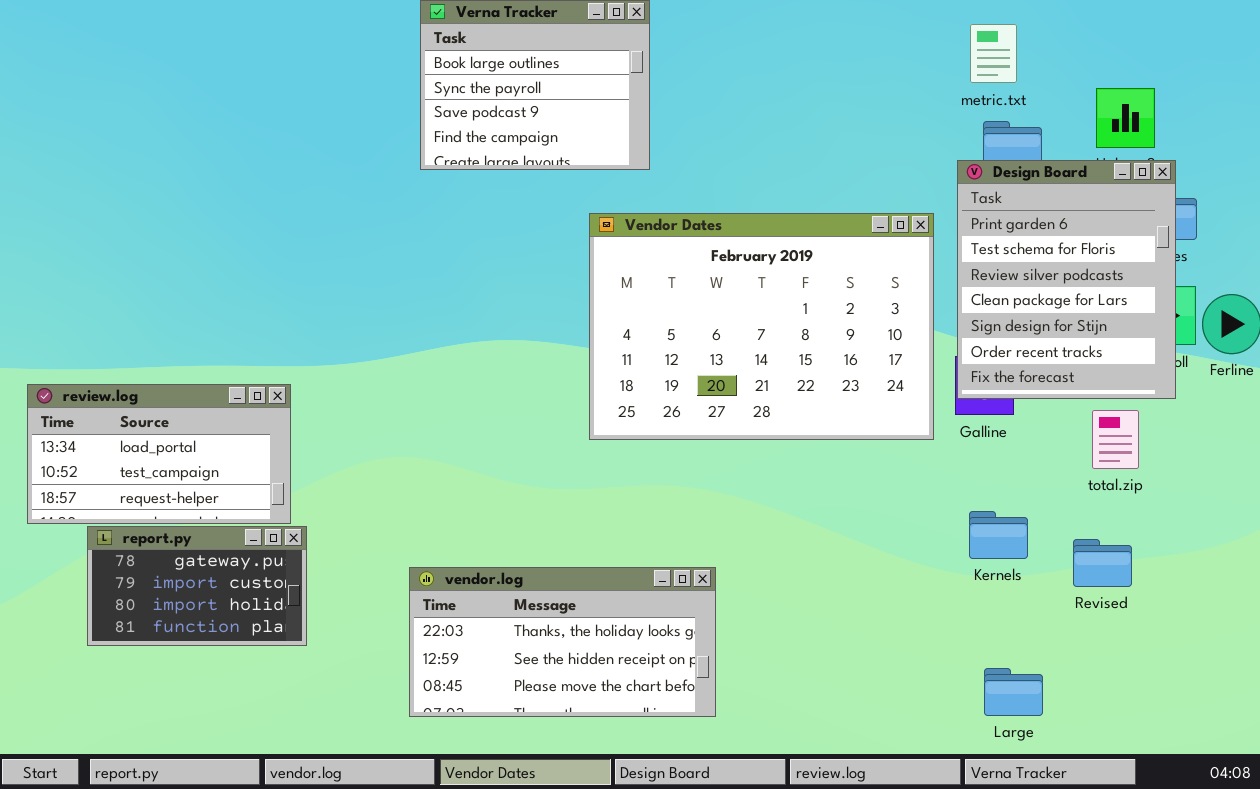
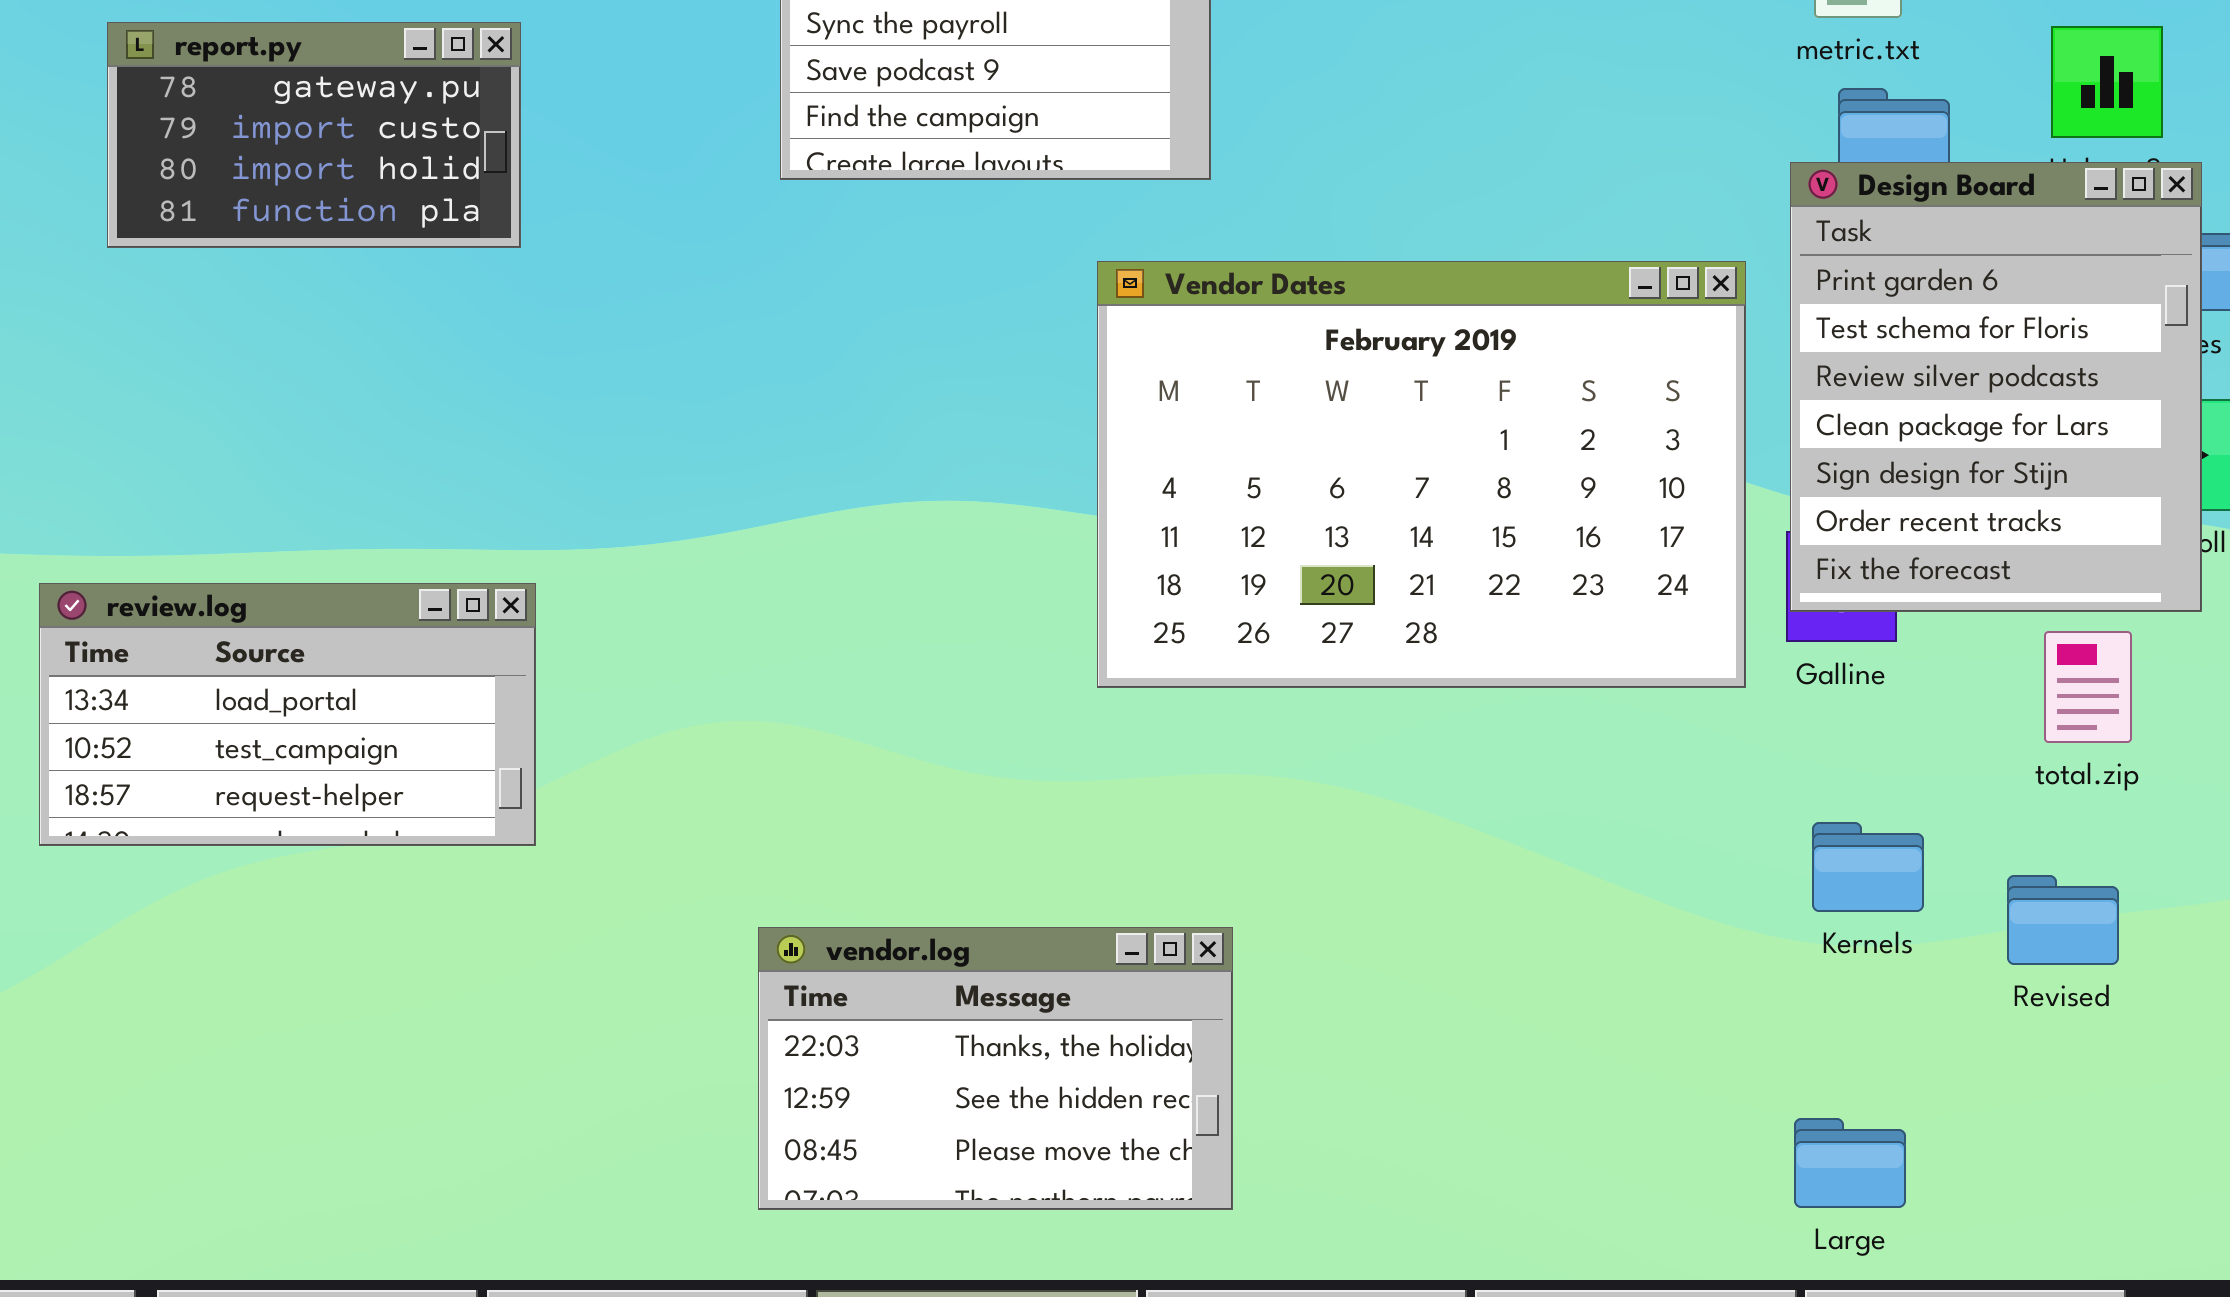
report.py: [87,526,307,646] -> [107,22,521,248], moved
vendor.log: [409,567,716,717] -> [758,927,1233,1210], resized
Large: [984,668,1043,716] -> [1794,1118,1906,1208], moved

